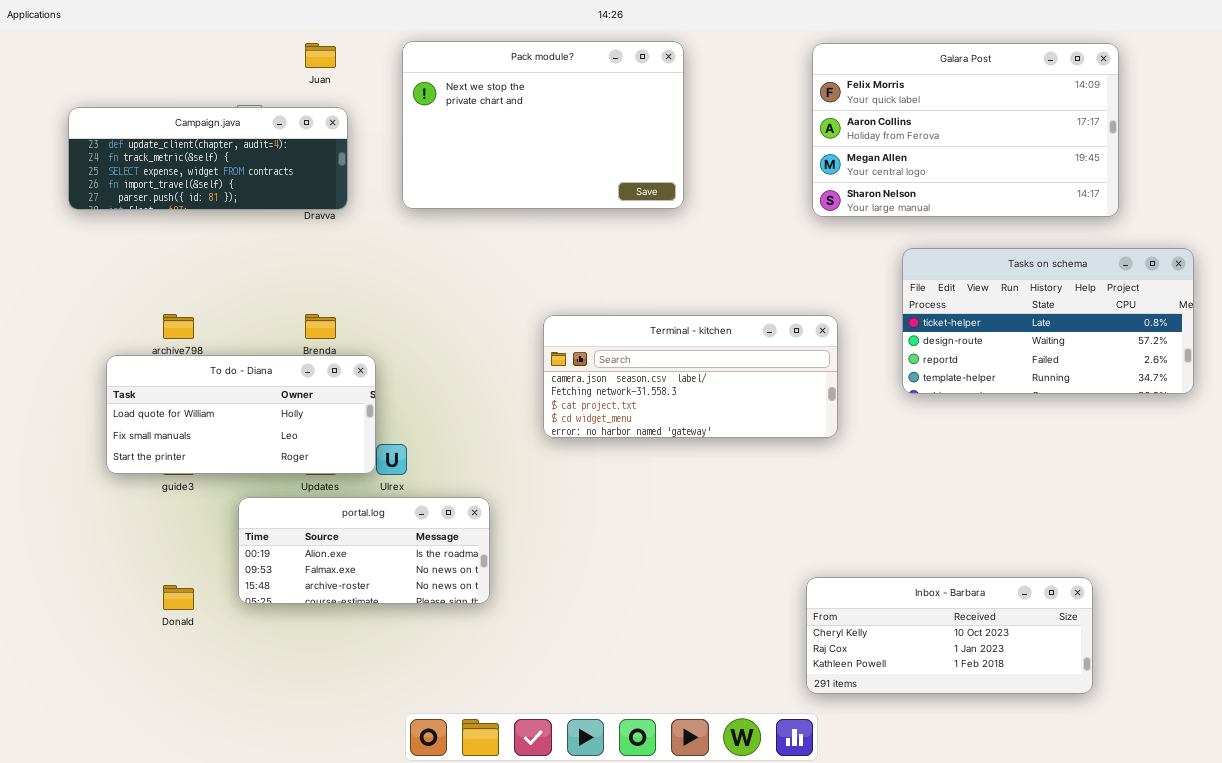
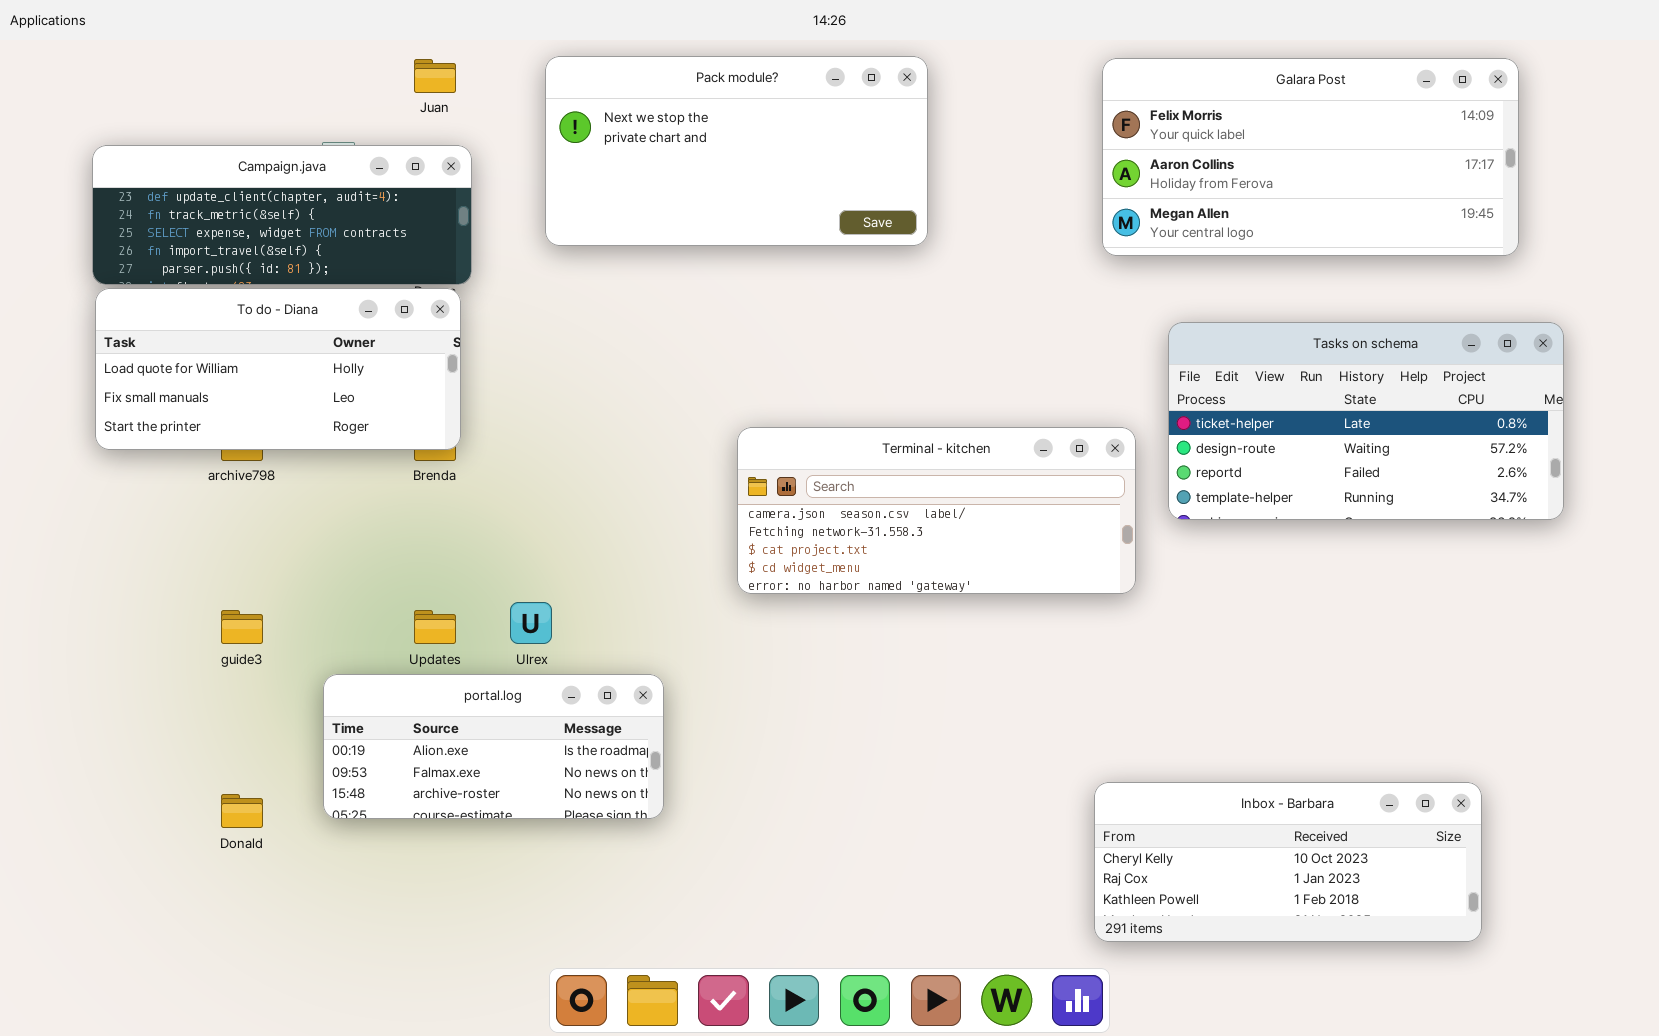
Pack module?: [402,41,684,209] -> [545,56,928,246], resized
Galara Post: [812,43,1119,217] -> [1102,58,1519,256], resized
Tasks on schema: [902,248,1194,394] -> [1168,322,1564,520], moved
To do - Diana: [106,355,376,474] -> [95,288,461,450], moved

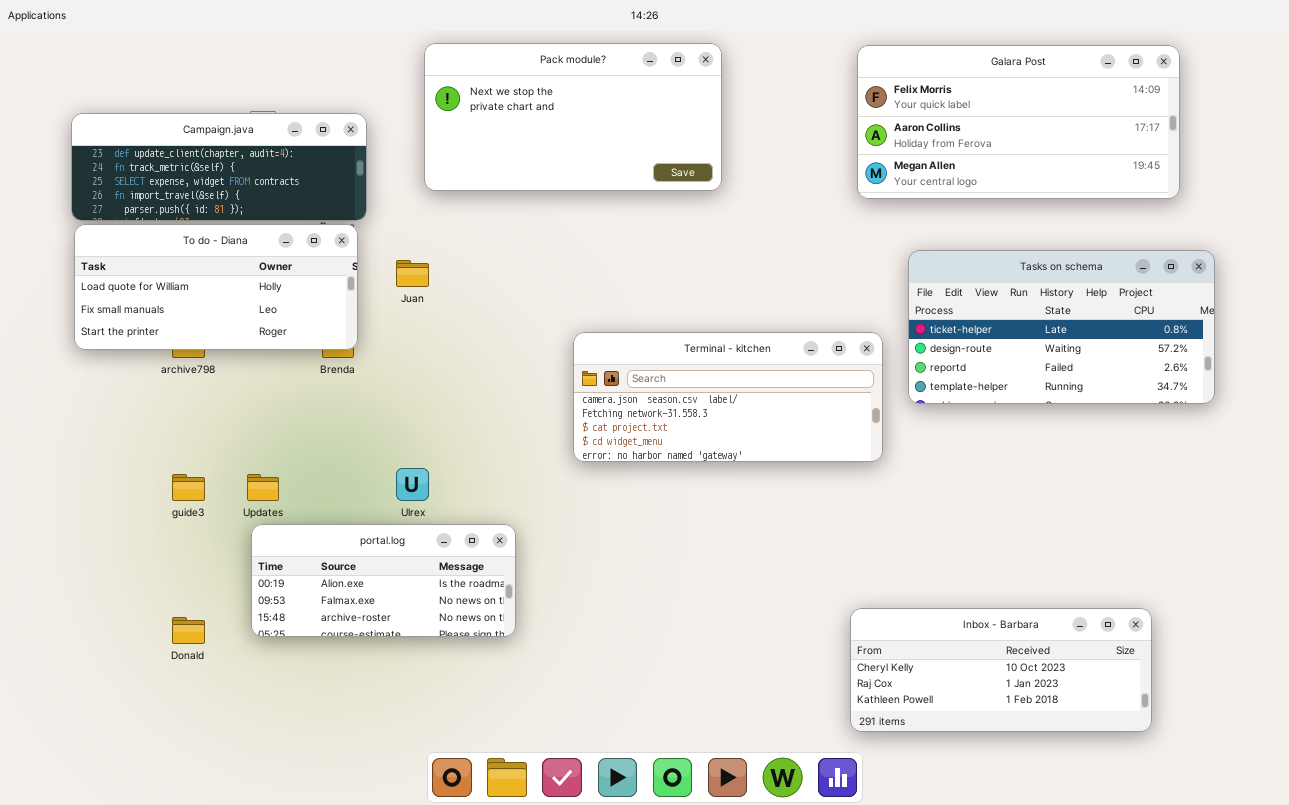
Juan: [414,59,456,93] -> [396,260,429,287], moved
Updates: [414,610,456,644] -> [247,474,279,501], moved

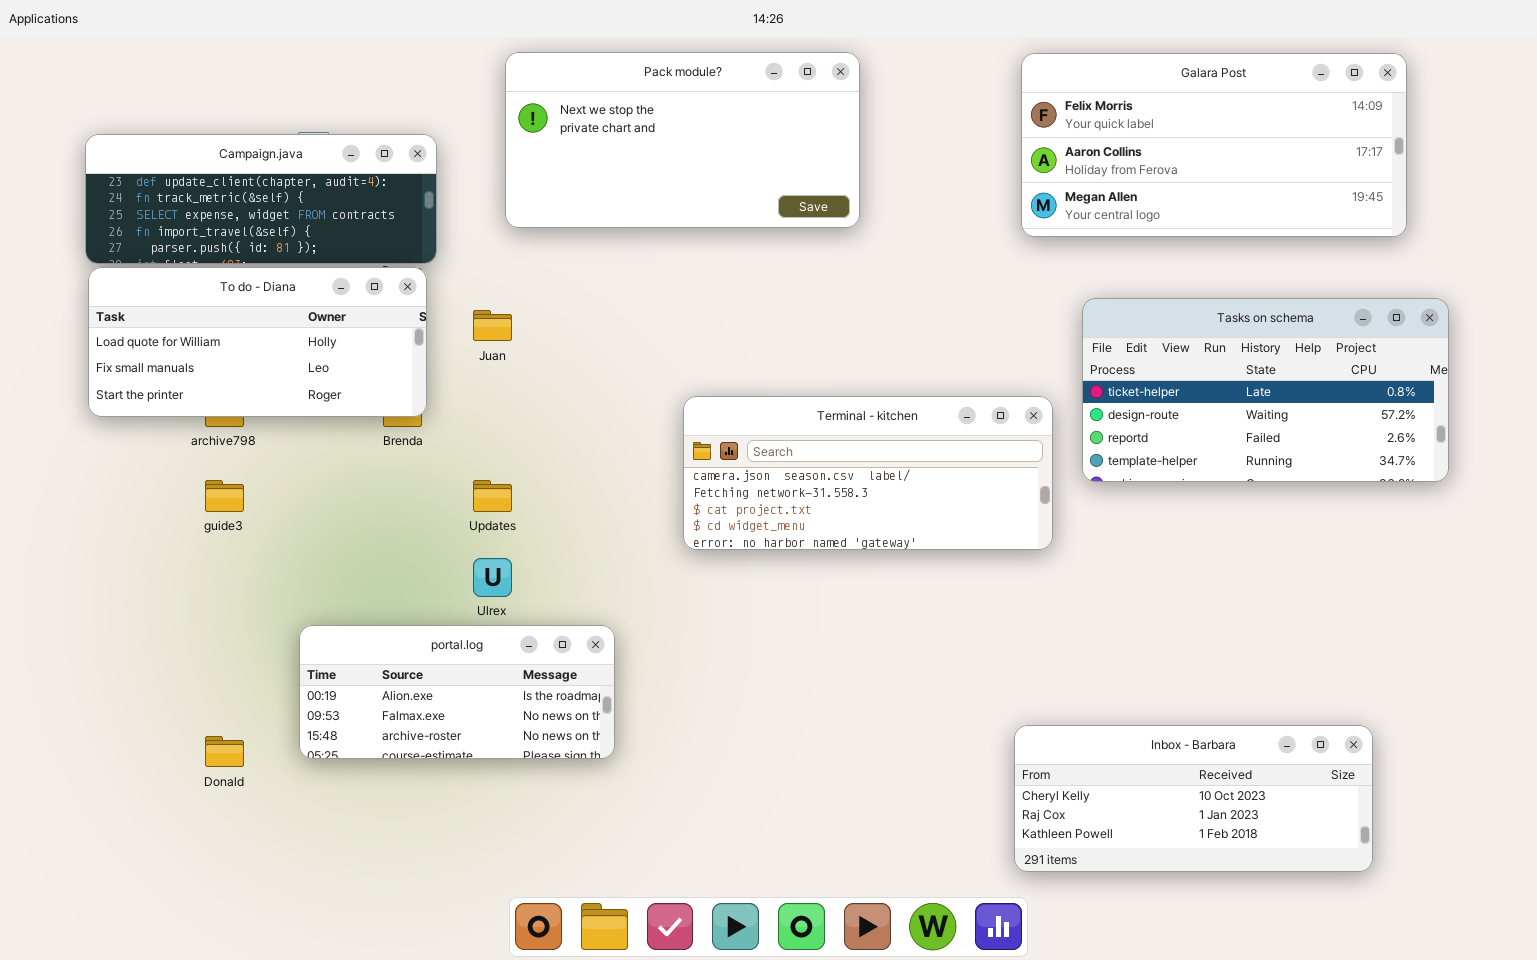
guide3: [172,474,205,501] -> [205,480,244,512], moved
Updates: [247,474,279,501] -> [473,480,512,512], moved

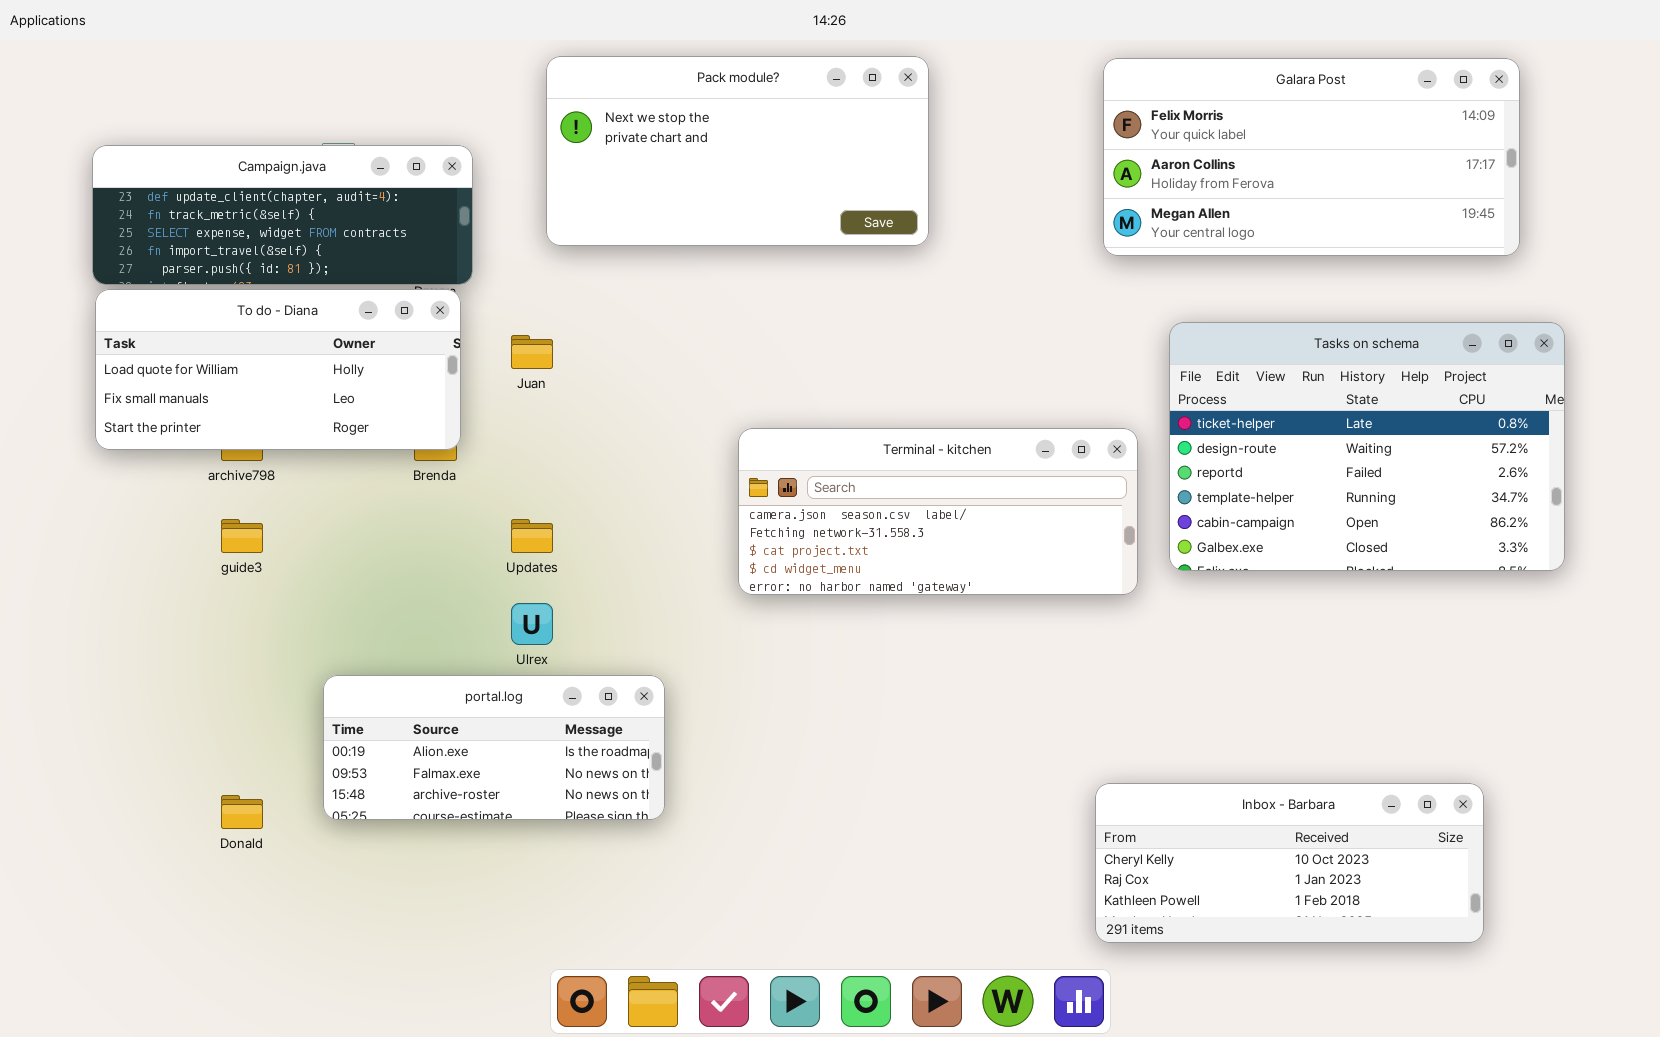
Tasks on schema: [1082,298,1449,482] -> [1169,322,1565,571], resized

